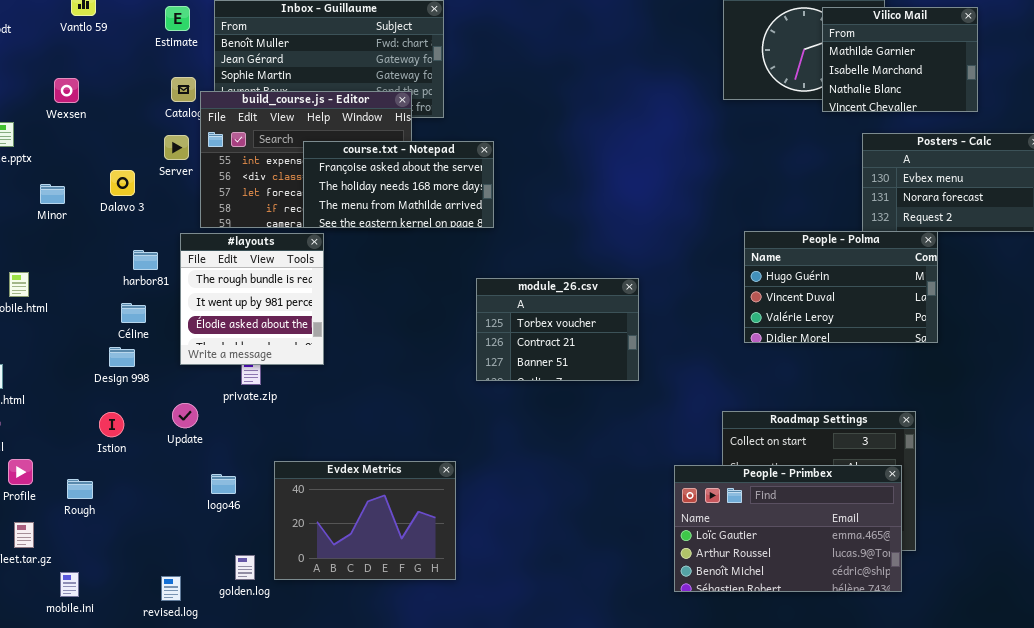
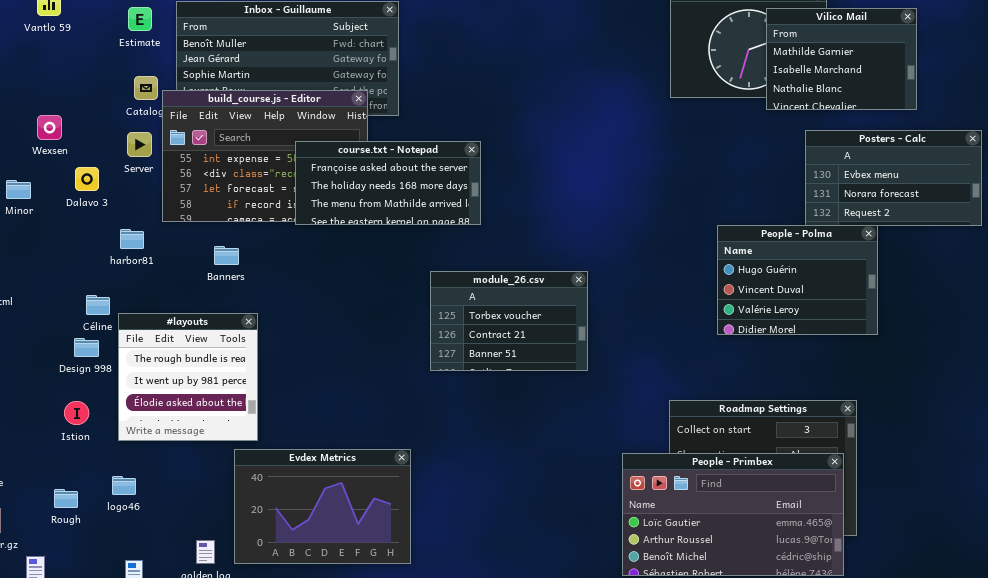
Wexsen: [54,78,79,103] -> [37,115,62,140], moved
course.txt - Notepad: [303,141,494,228] -> [295,141,481,225], moved
People - Polma: [744,231,938,343] -> [717,225,878,335], resized
#layouts: [180,233,324,365] -> [118,313,258,441], moved
harbor81: [133,250,158,270] -> [120,229,144,249], moved
logo46: [211,474,236,494] -> [112,476,136,495], moved
Rough: [67,479,93,499] -> [54,489,78,508], moved

